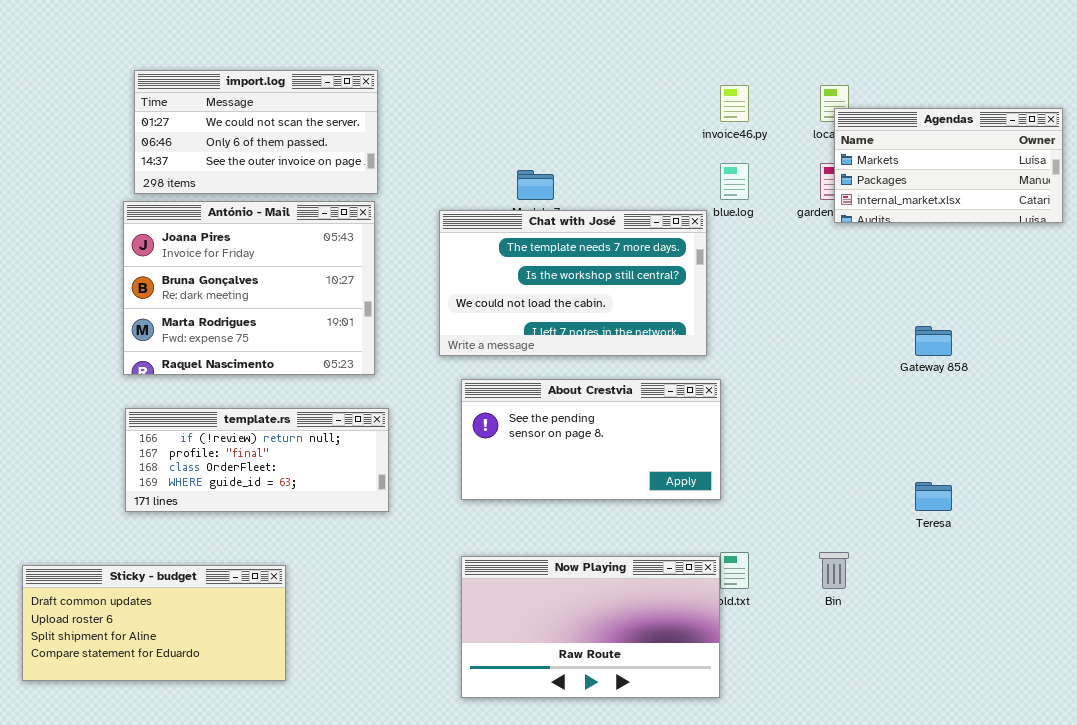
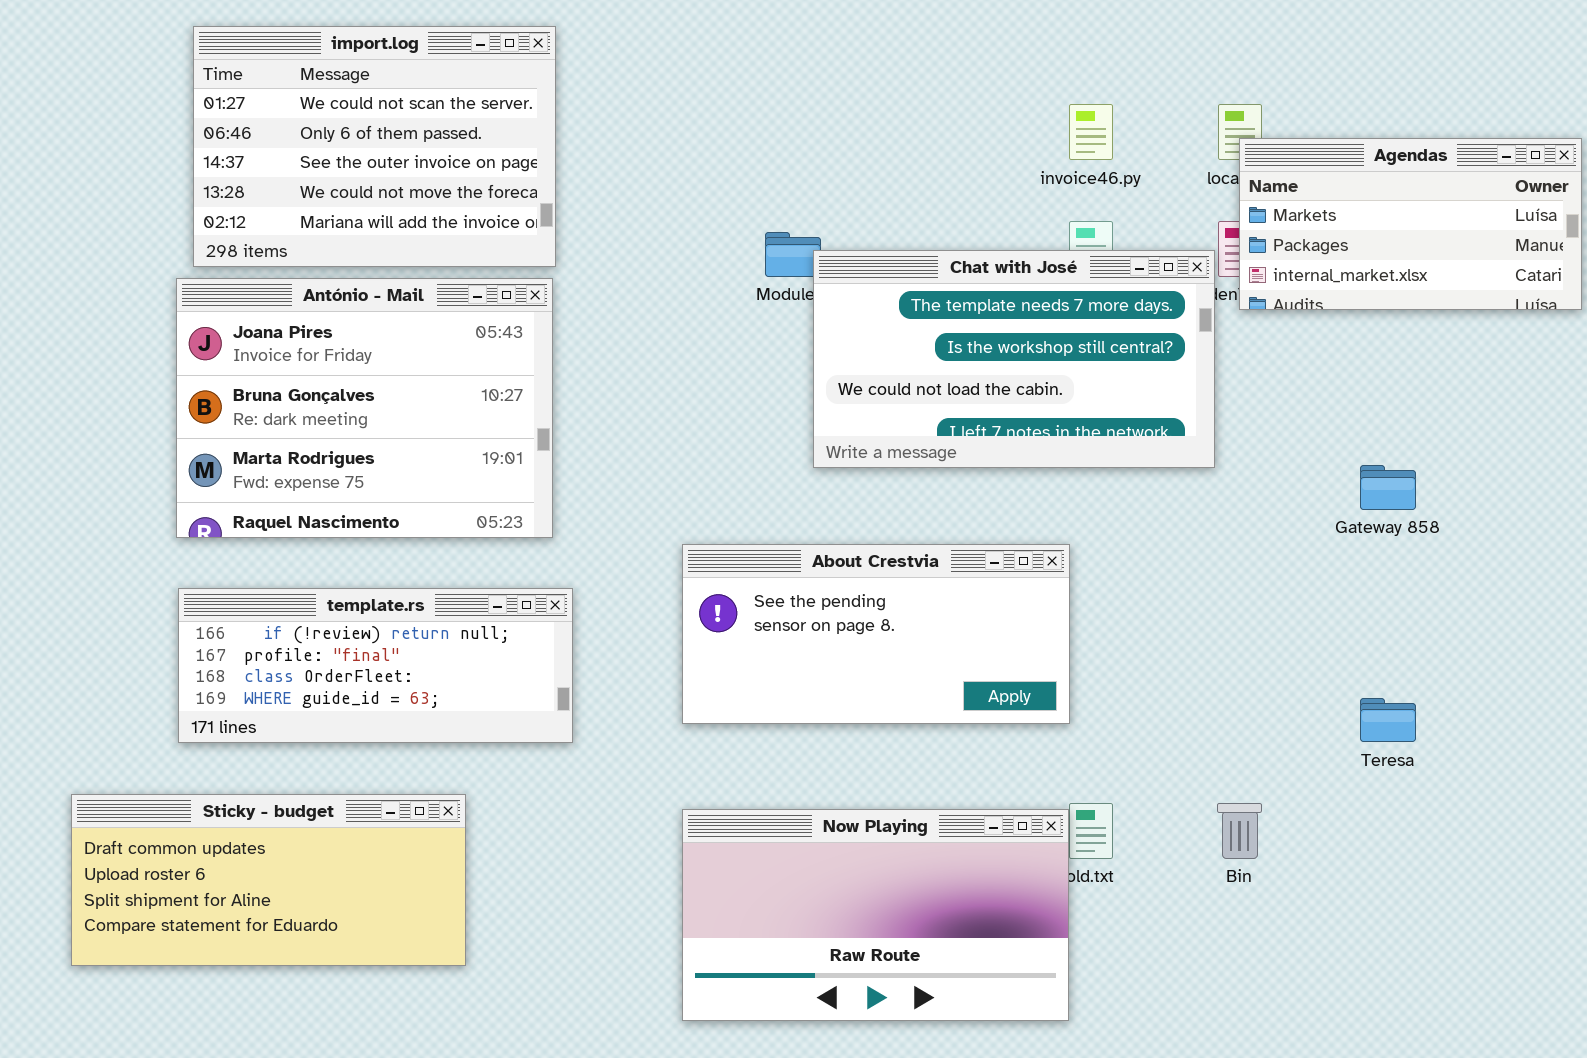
import.log: [134,70,378,194] -> [193,26,556,267], resized
Chat with José: [439,210,707,356] -> [813,250,1215,468], moved
Sticky - budget: [22,565,286,681] -> [71,794,466,966], moved

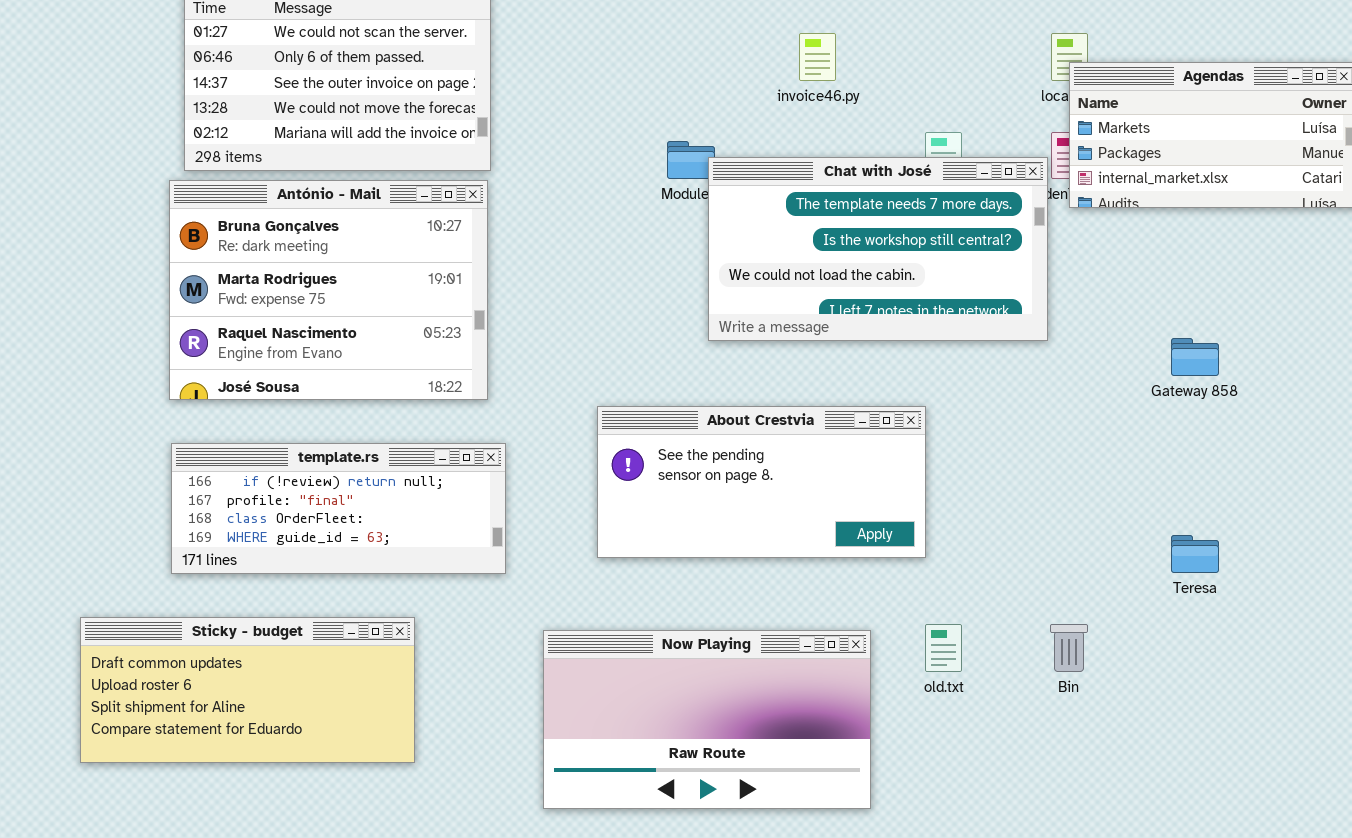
invoice46.py: [1069,104,1113,160] -> [799,33,836,81], moved
António - Mail: [176,278,553,538] -> [169,180,488,400], scrolled down 1 row
Now Playing: [682,809,1069,1021] -> [543,630,871,809], moved

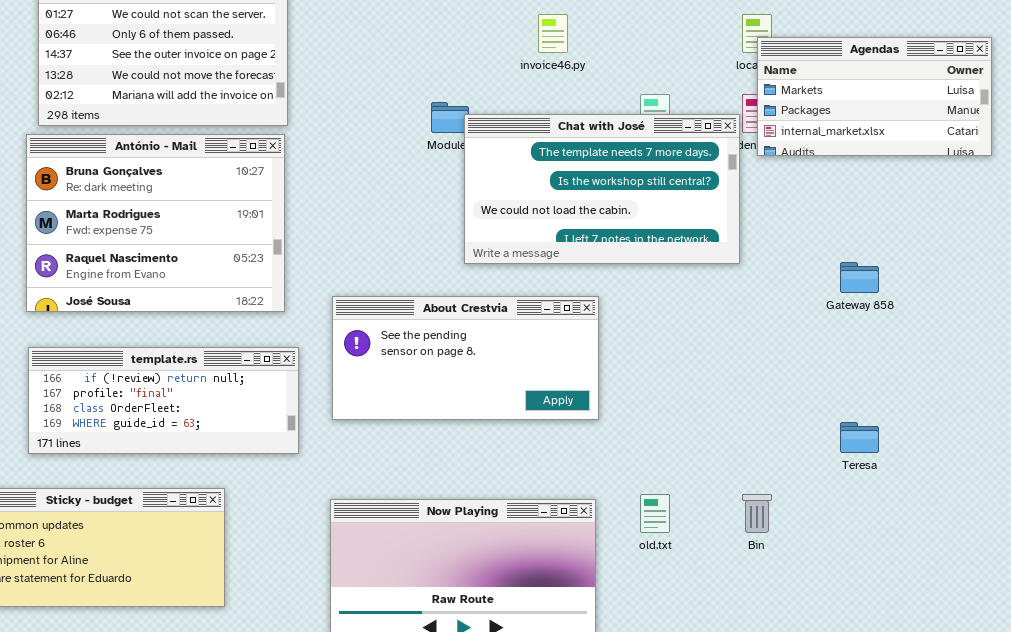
About Crestvia: [597,406,926,558] -> [332,296,599,420], moved

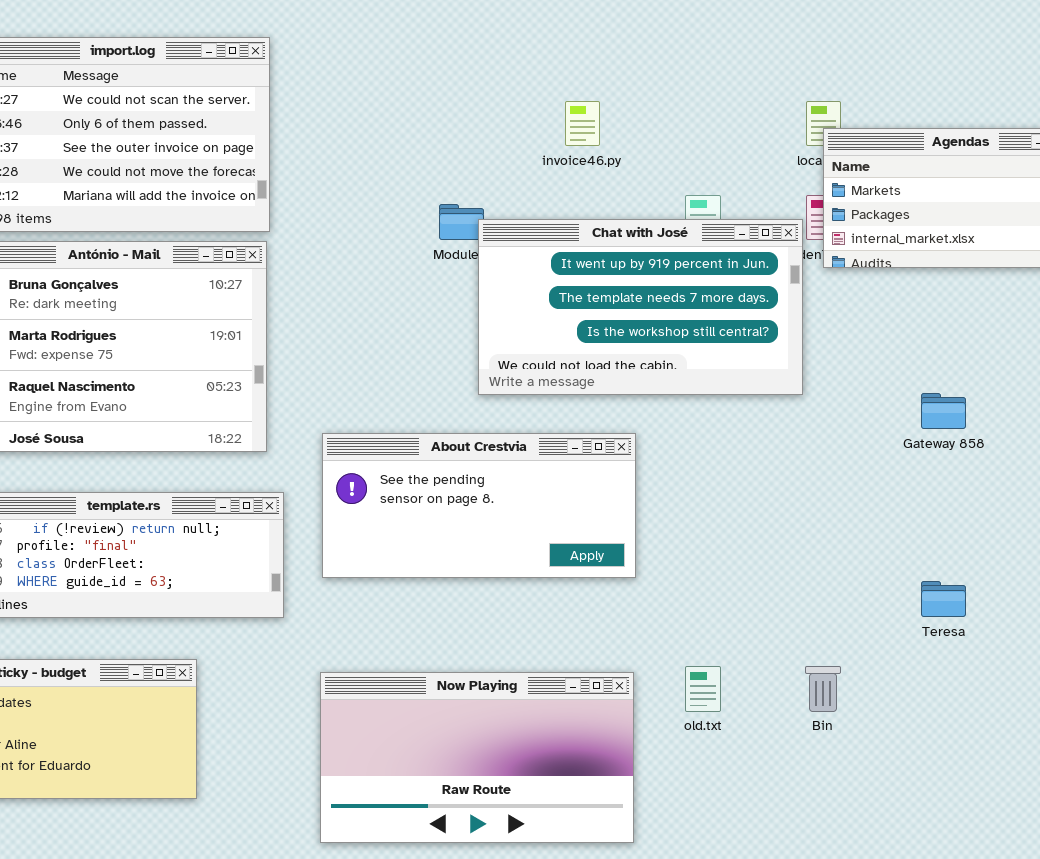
Chat with José: [464,114,740,264] -> [478,219,803,395], scrolled up 1 row

